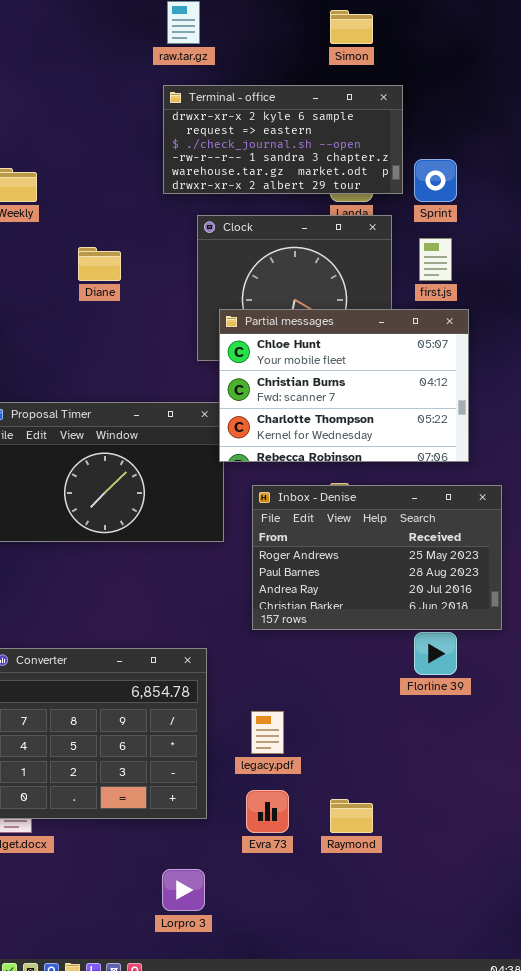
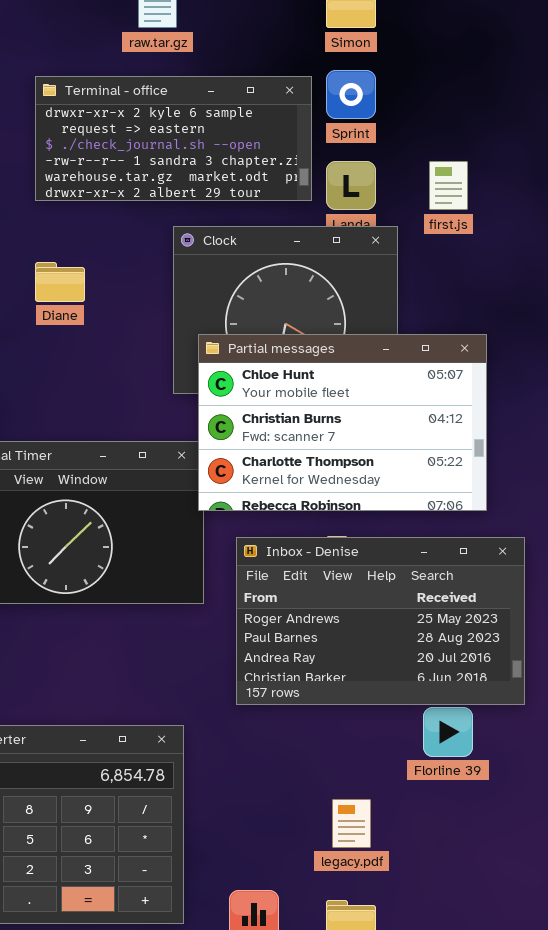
Terminal - office: [163,85,403,194] -> [35,76,312,201], moved
Sprint: [414,159,457,202] -> [326,70,376,119], moved
first.js: [419,238,452,281] -> [429,161,468,210], moved
legacy.pdf: [251,711,284,754] -> [332,799,371,848], moved

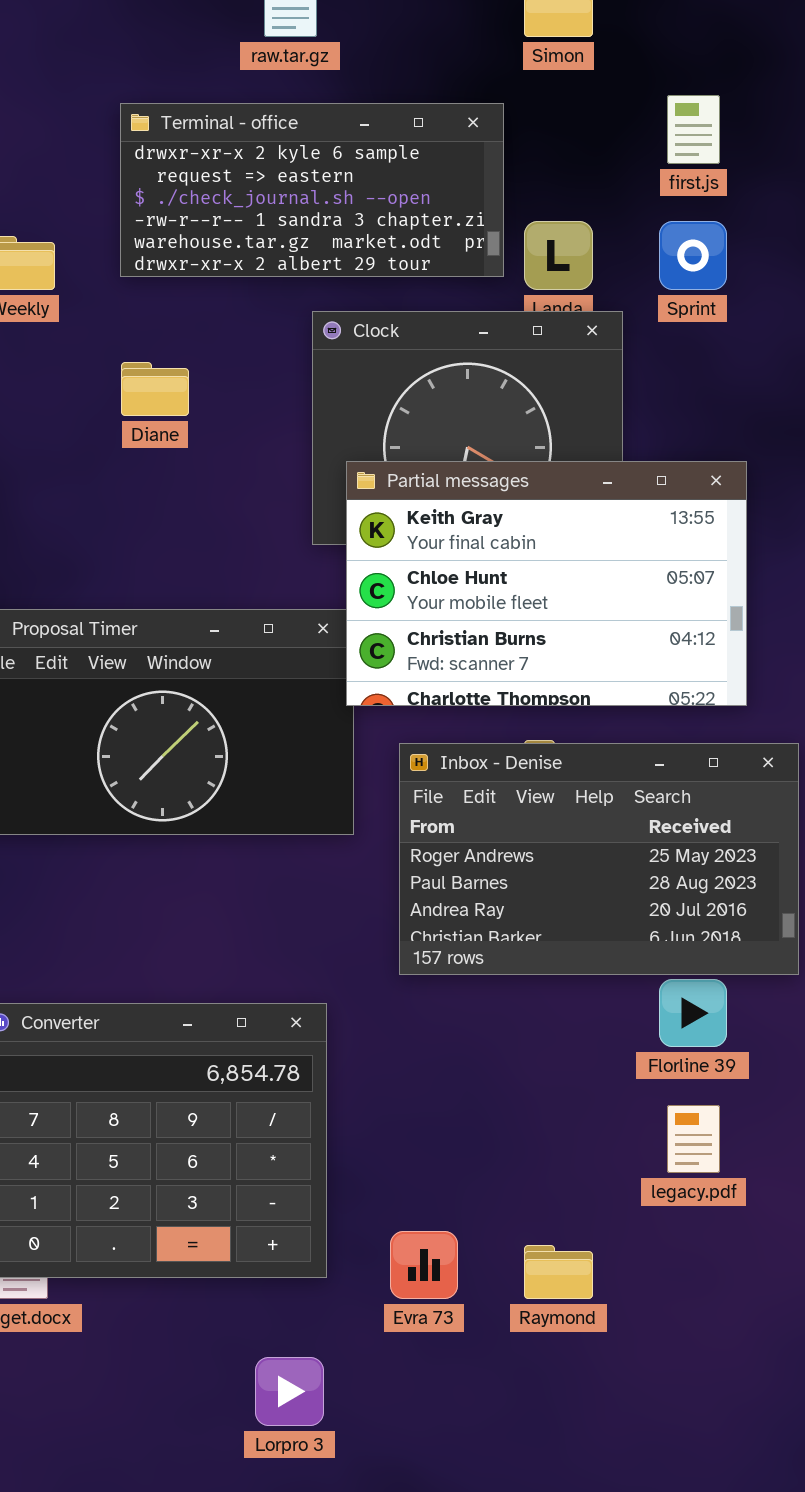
Sprint: [326,70,376,119] -> [659,221,727,290], moved
first.js: [429,161,468,210] -> [667,95,720,164], moved
Partial messages: [198,334,487,511] -> [346,461,747,706], scrolled up 1 row
legacy.pdf: [332,799,371,848] -> [667,1105,720,1173], moved

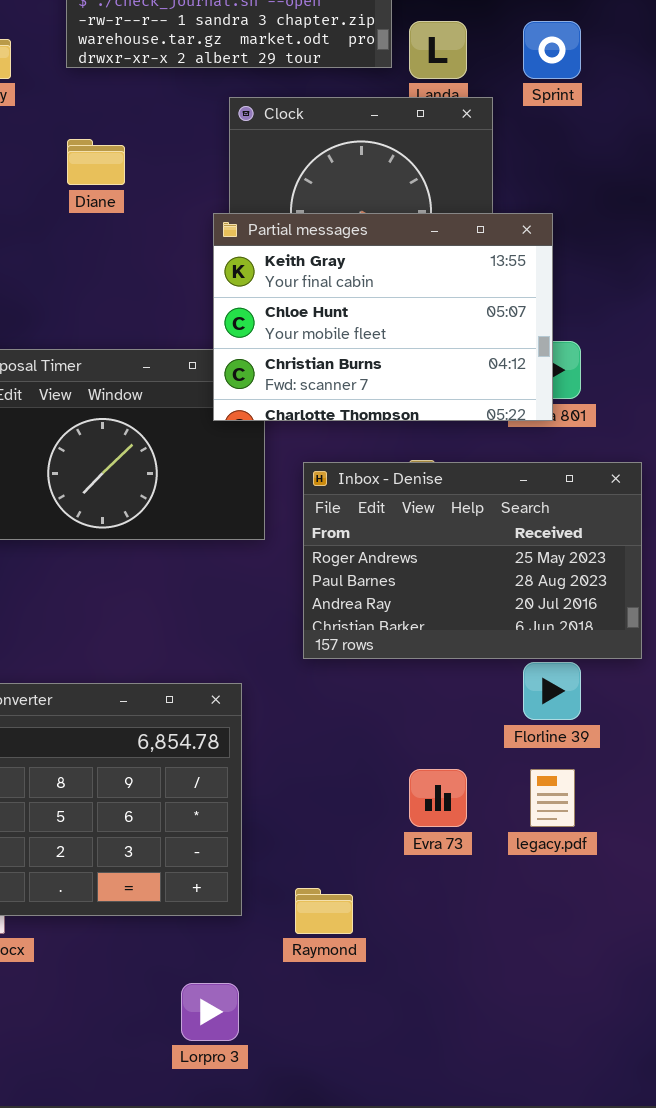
Partial messages: [346,461,747,706] -> [213,213,553,421], moved
Evra 73: [390,1231,458,1299] -> [409,769,467,827], moved
Raymond: [524,1245,593,1299] -> [295,888,353,934], moved

